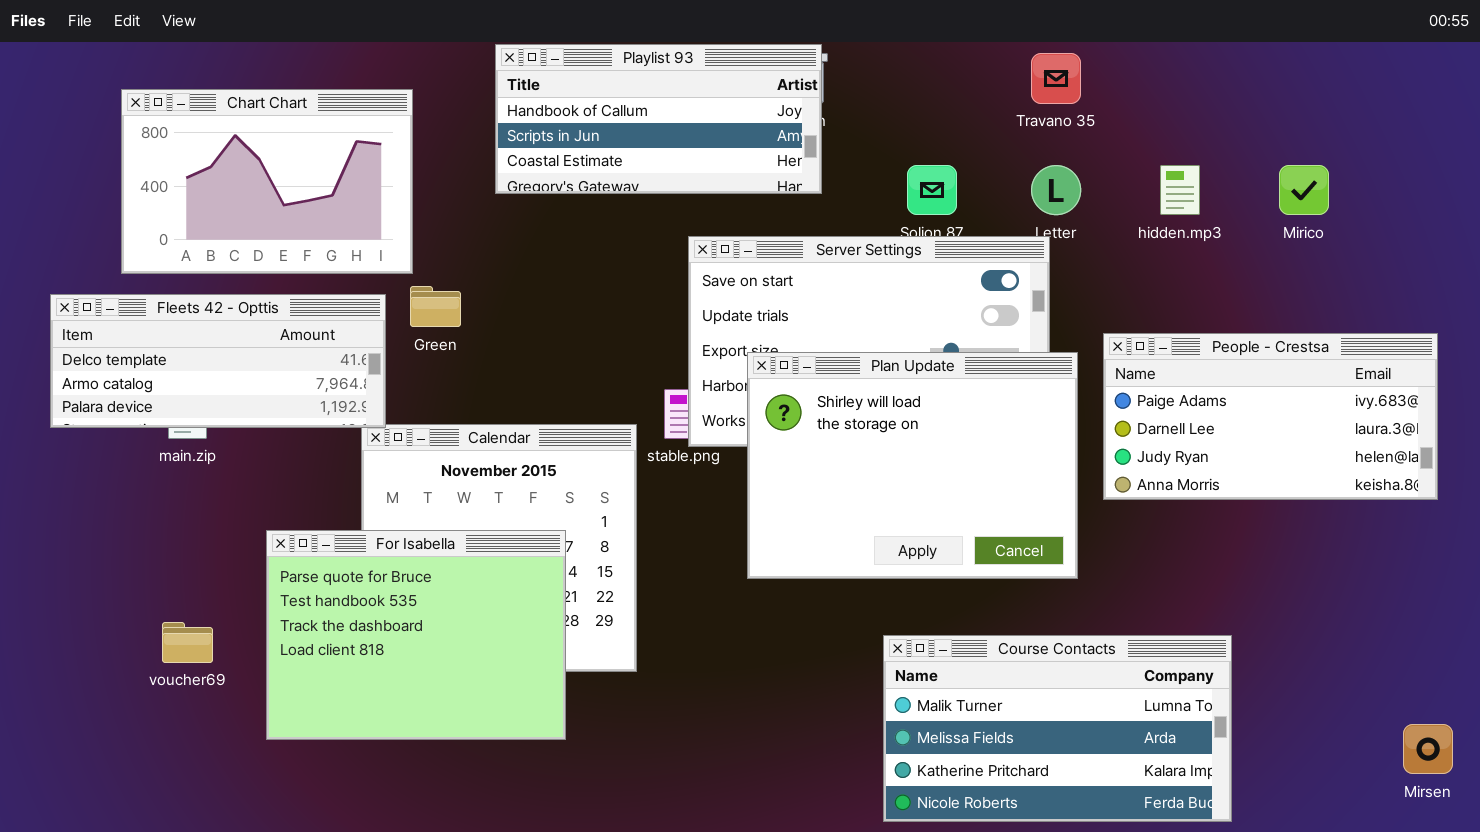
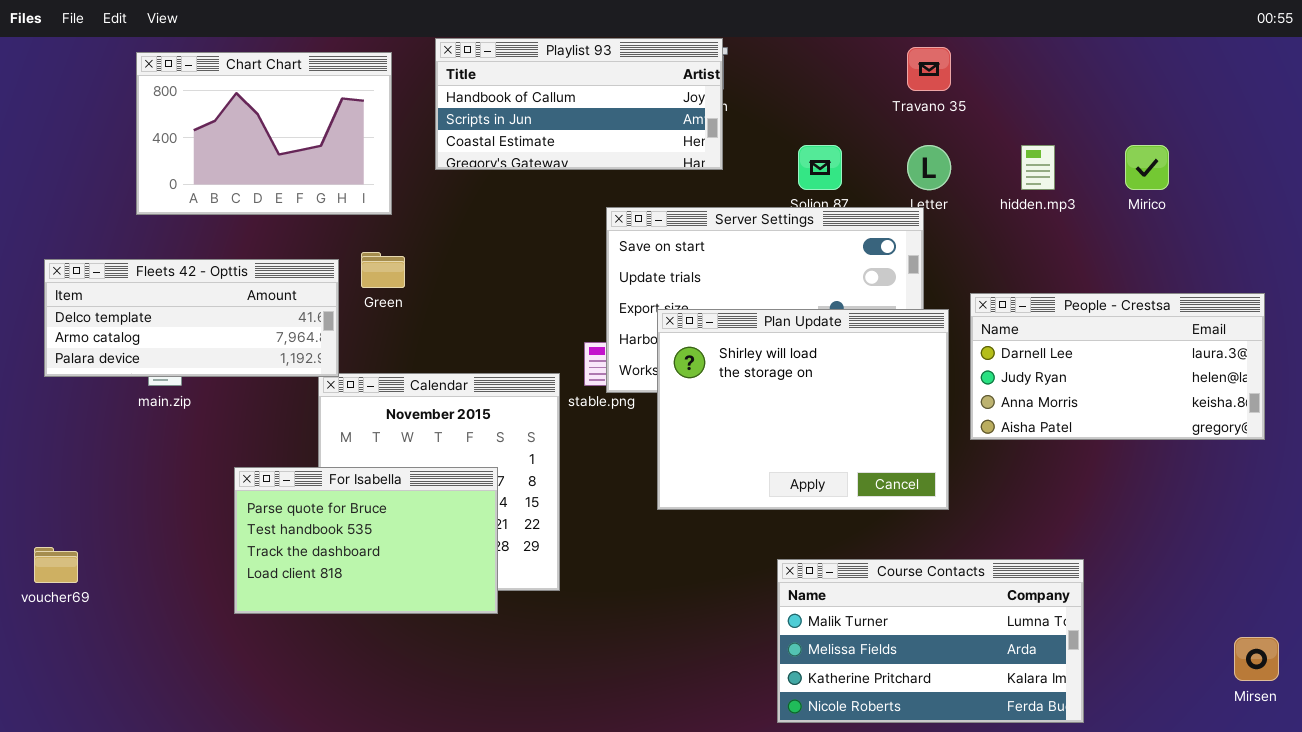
Chart Chart: [121,89,413,274] -> [136,52,392,215], moved
People - Crestsa: [1103,333,1438,500] -> [970,293,1265,440], scrolled down 1 row
For Isabella: [266,530,566,740] -> [234,467,498,614], resized
voucher69: [162,622,213,663] -> [34,547,78,583], moved

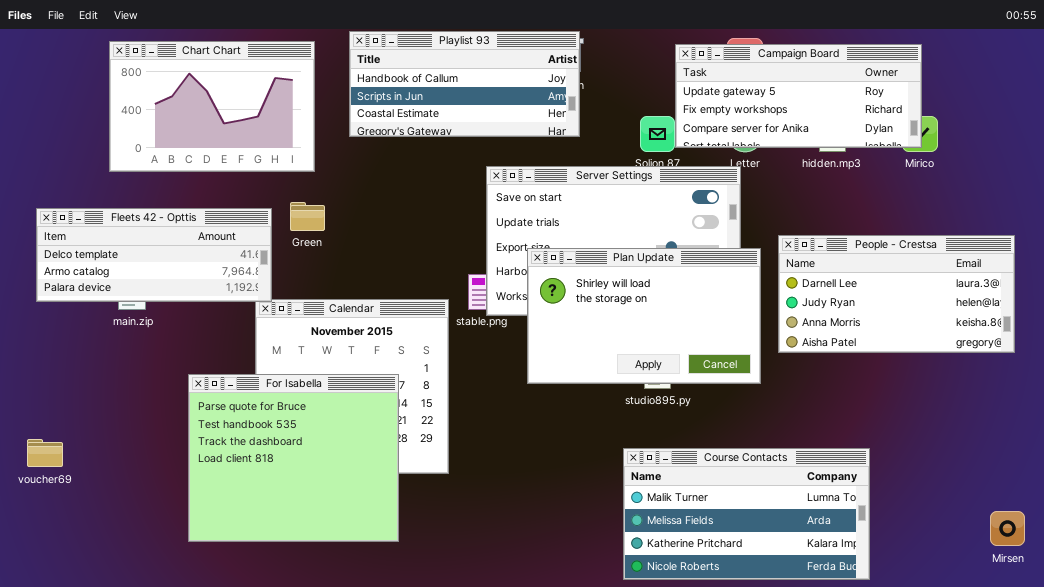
Campaign Board: none -> [675,44,922,148], opened
Plan Update: [657,309,949,510] -> [527,248,761,384], resized
For Isabella: [234,467,498,614] -> [188,374,399,542], resized

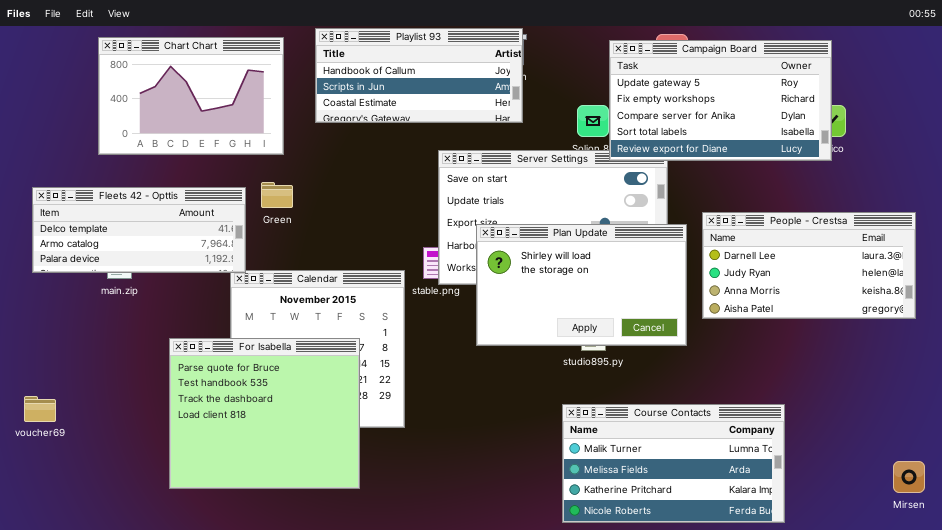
Campaign Board: [675,44,922,148] -> [609,40,832,161], resized

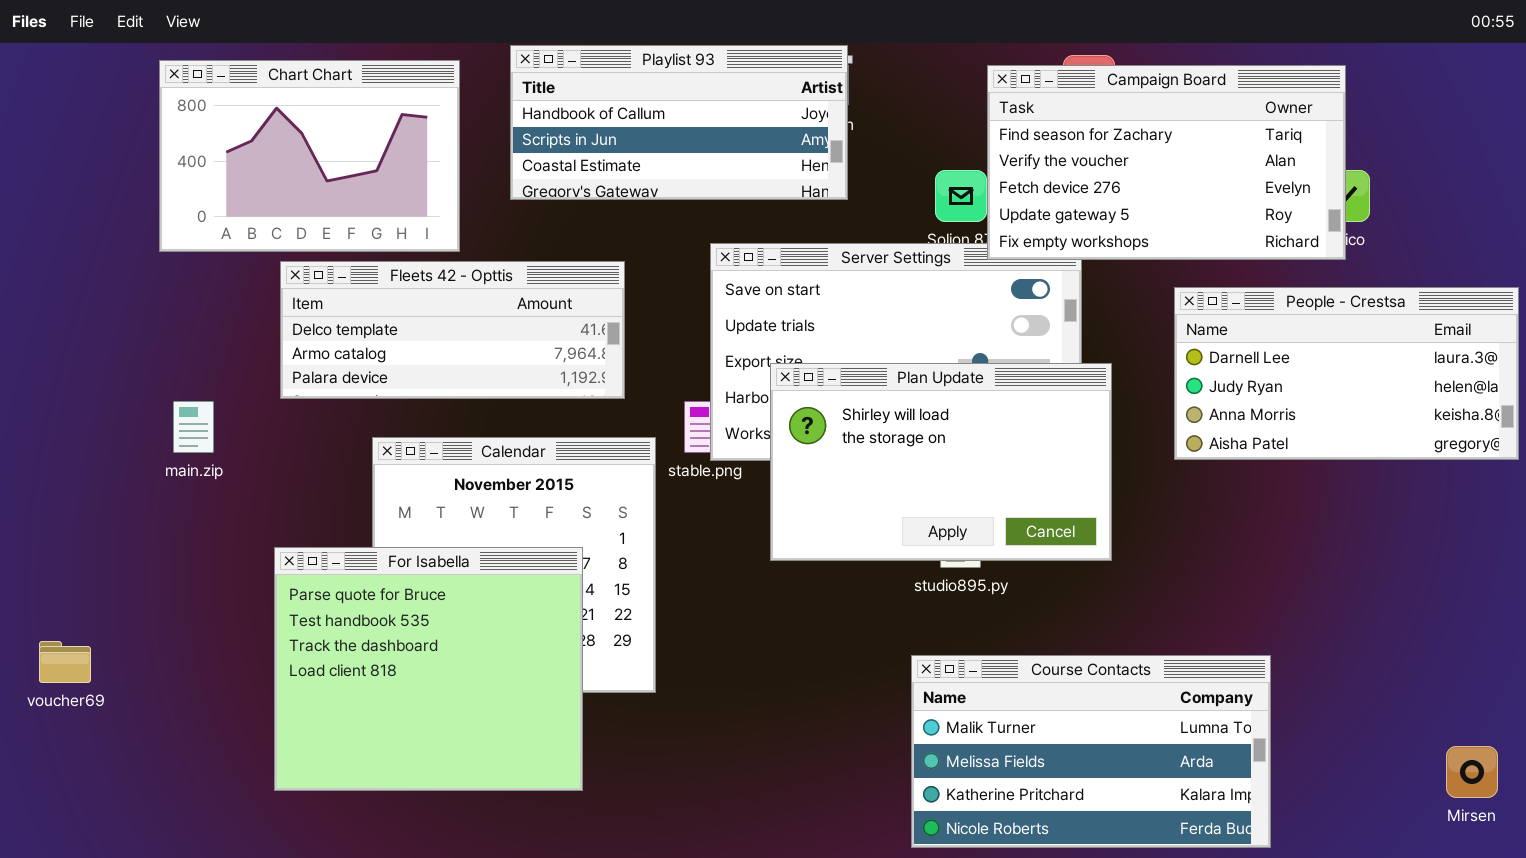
Campaign Board: [609,40,832,161] -> [987,65,1346,260], scrolled up 3 rows
Fleets 42 - Opttis: [32,187,246,273] -> [280,261,625,399], moved
People - Crestsa: [702,212,916,319] -> [1174,287,1519,460], moved

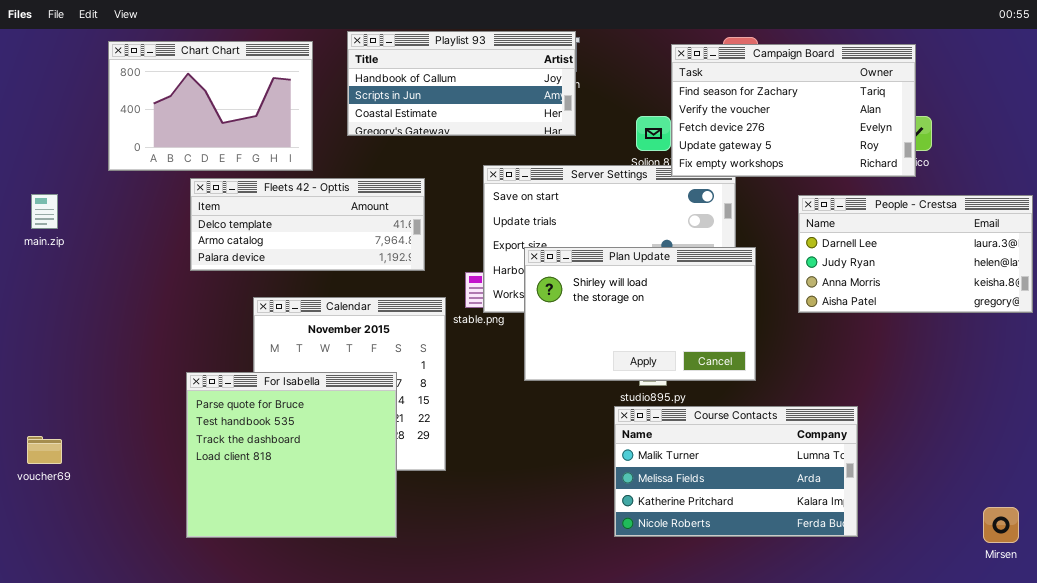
main.zip: [173,401,214,453] -> [31,194,58,229], moved
Course Contacts: [911,655,1271,848] -> [614,406,858,537], moved

